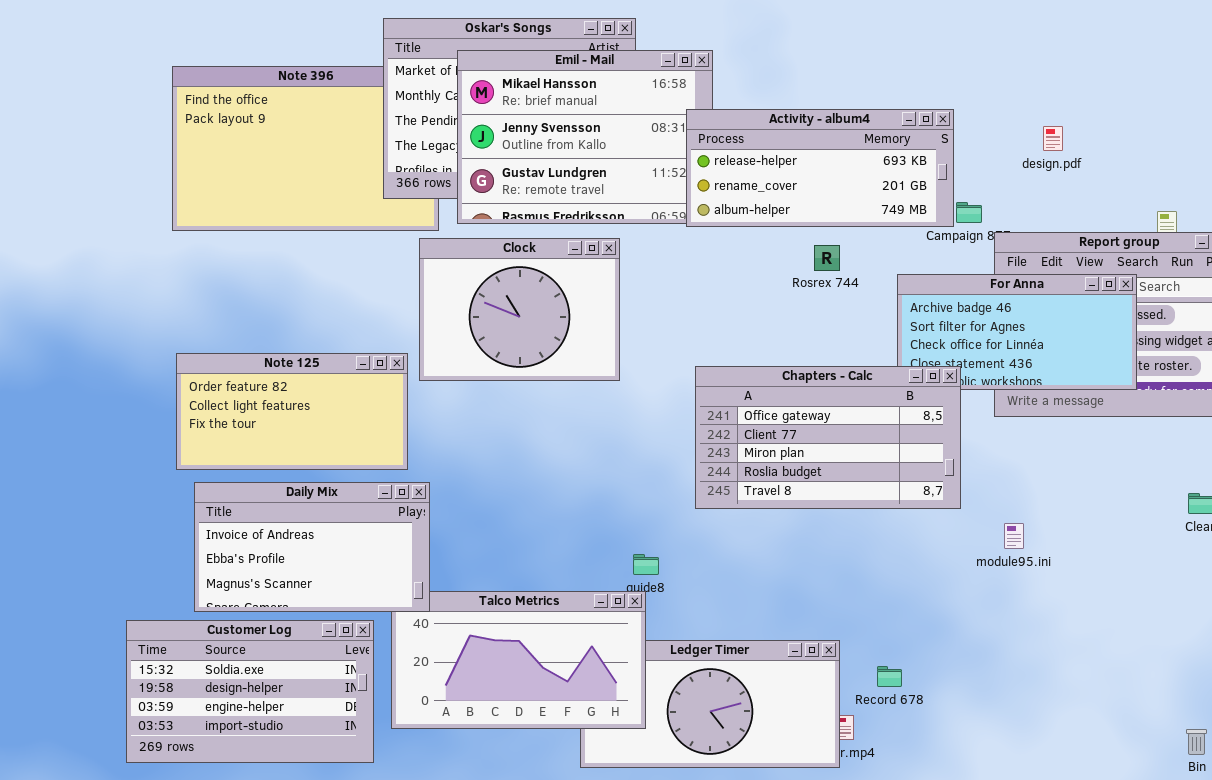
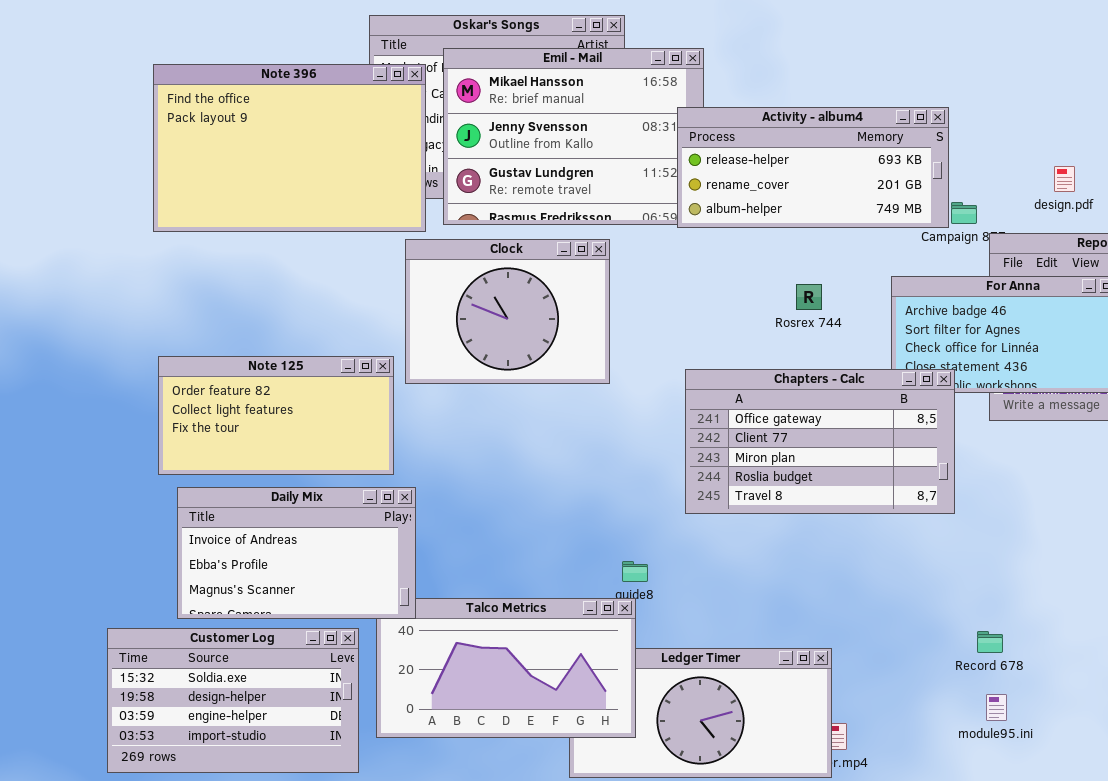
Note 396: [172,66,439,231] -> [153,64,426,232], raised
design.pdf: [1043,126,1063,151] -> [1054,166,1075,192], moved
Rosrex 744: [814,245,840,271] -> [796,284,822,310], moved
module95.ini: [1004,523,1024,549] -> [986,694,1007,721], moved
Record 678: [877,666,902,687] -> [977,631,1003,653], moved

